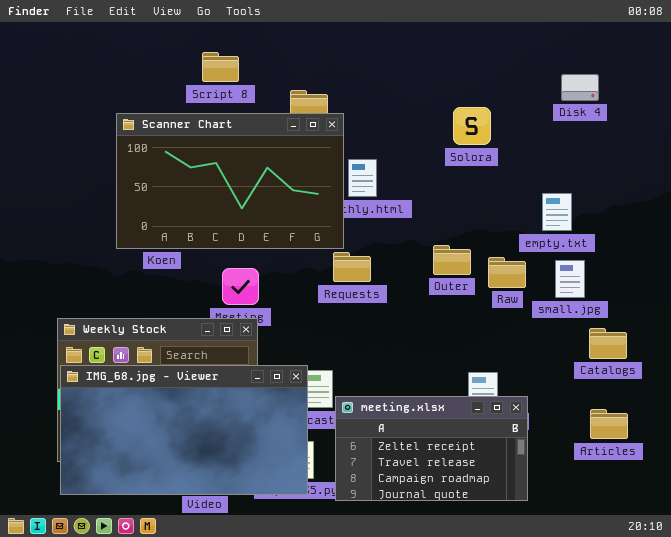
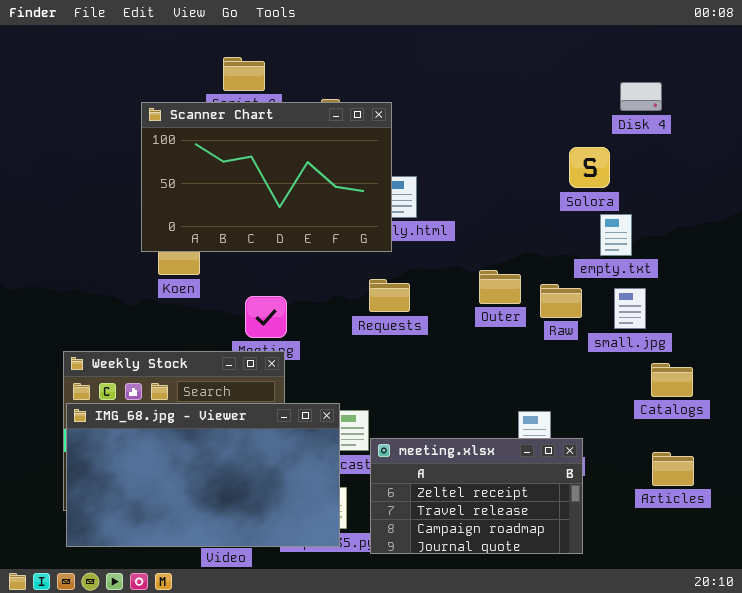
Solora: [453,107,491,145] -> [569,147,610,188], moved
Scanner Chart: [116,113,344,249] -> [141,102,392,252], moved

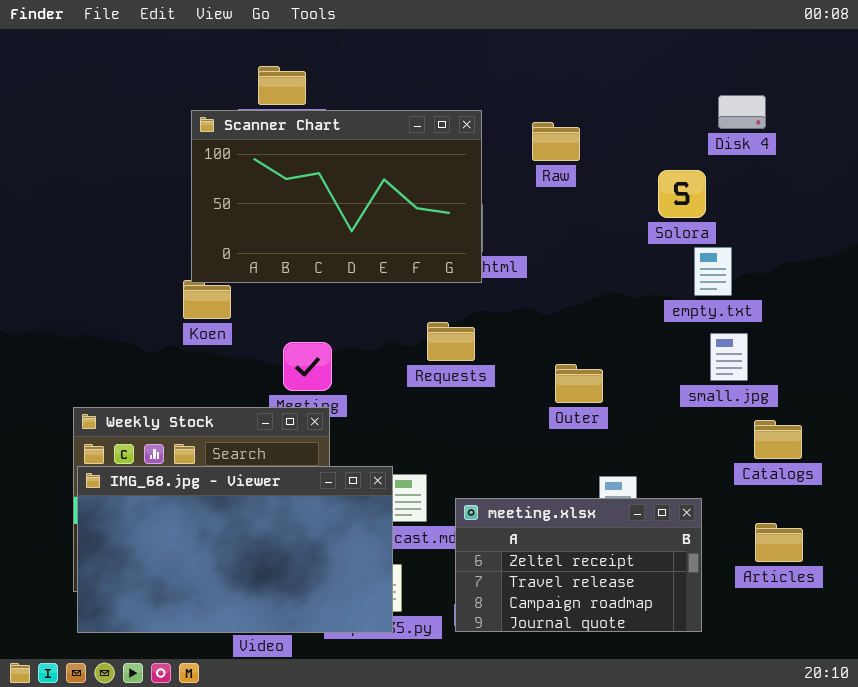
Scanner Chart: [141,102,392,252] -> [191,110,482,283], moved
Outer: [479,270,521,304] -> [555,364,603,403], moved
Raw: [540,284,582,318] -> [532,122,580,161], moved
meeting.xlsx: [370,438,583,554] -> [455,498,702,632], moved

